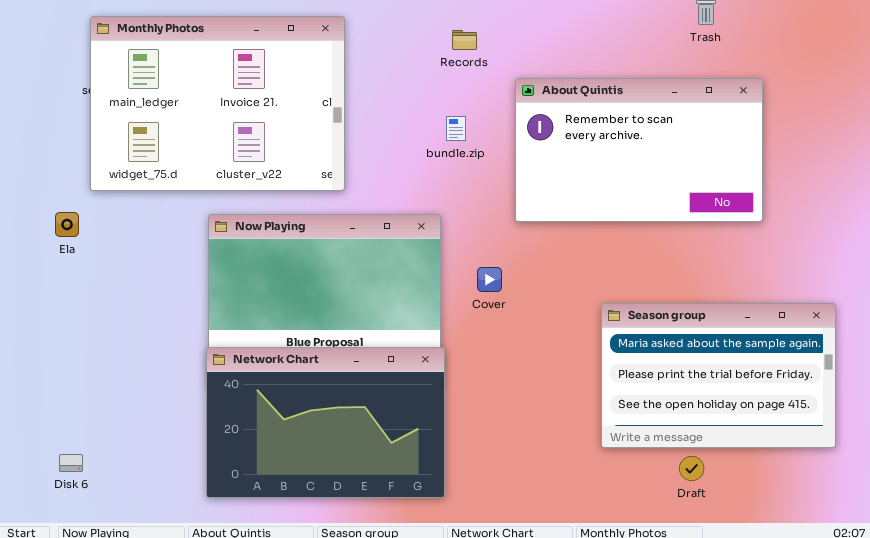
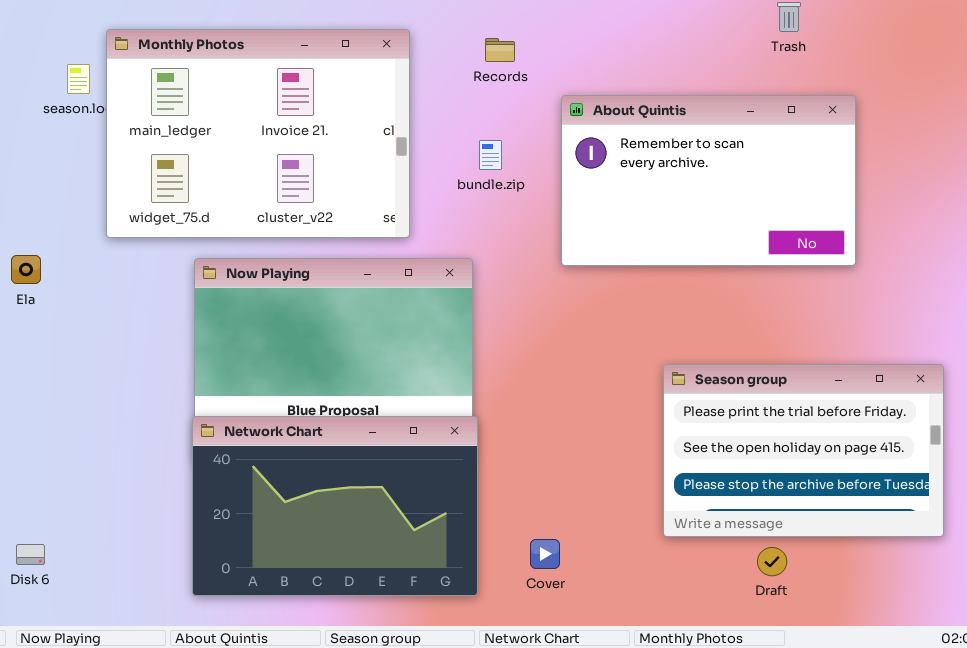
Monthly Photos: [90,16,345,191] -> [106,29,410,238], moved
Cover: [477,267,502,292] -> [530,539,560,569], moved
Season group: [601,303,836,448] -> [663,364,944,537], scrolled down 1 row

